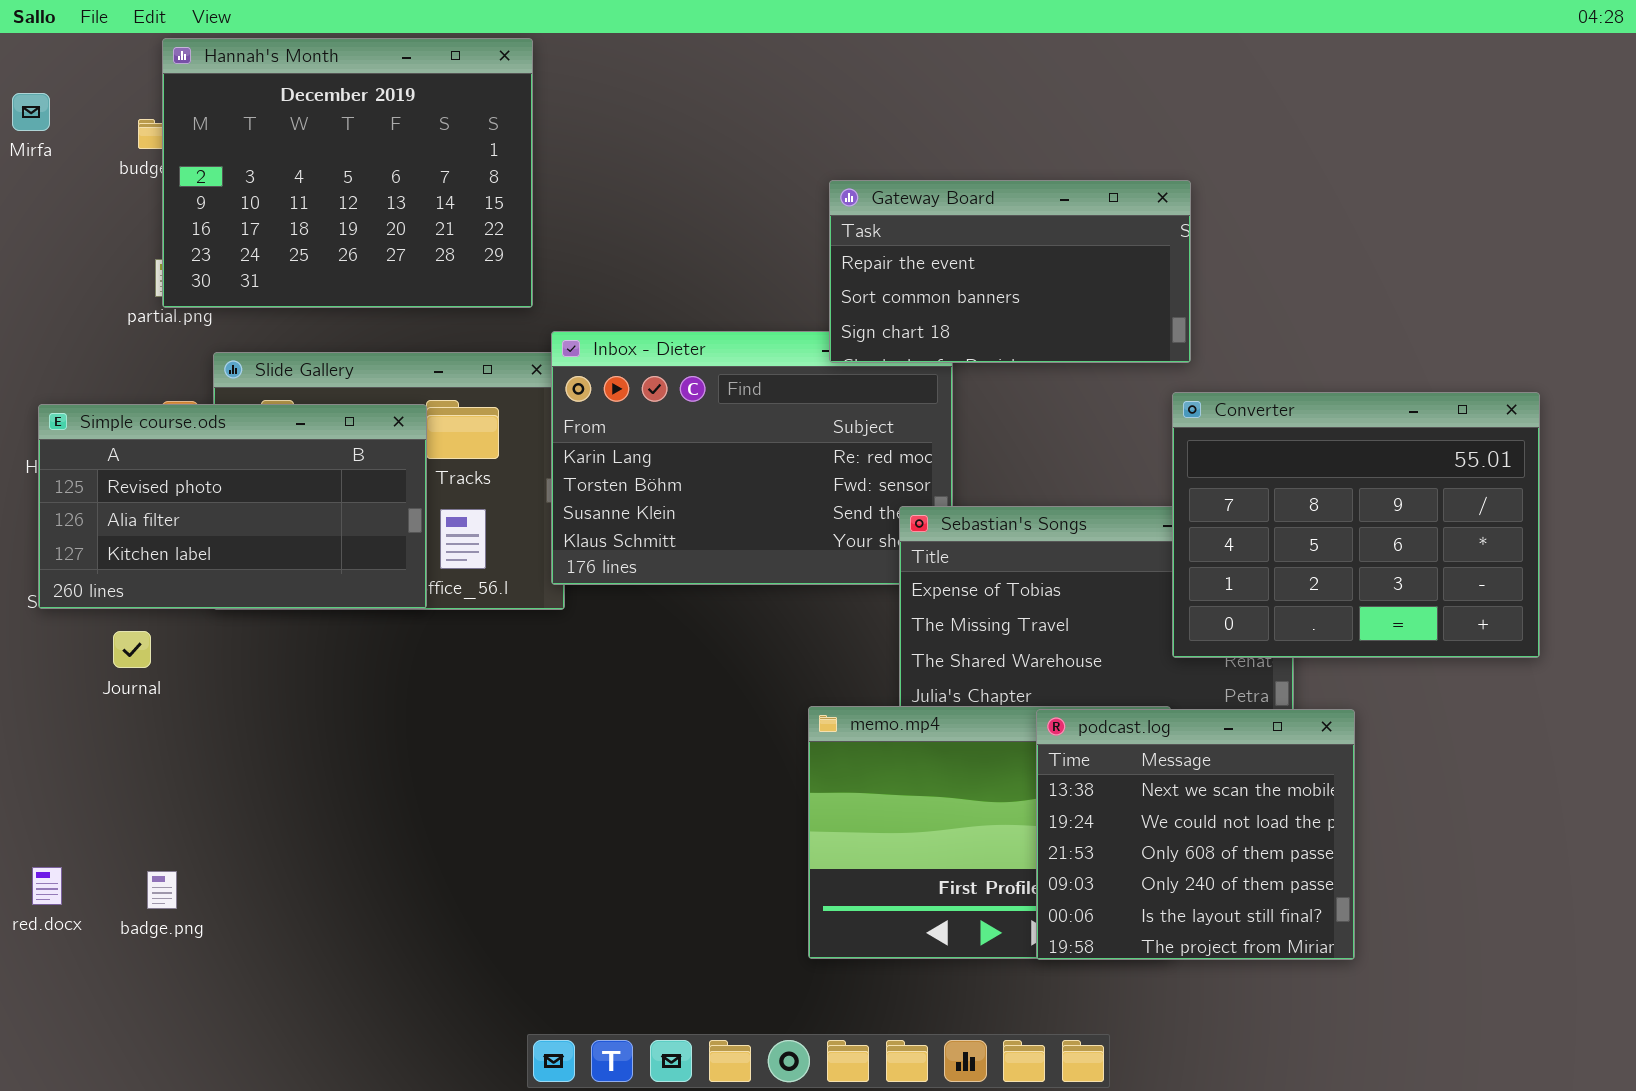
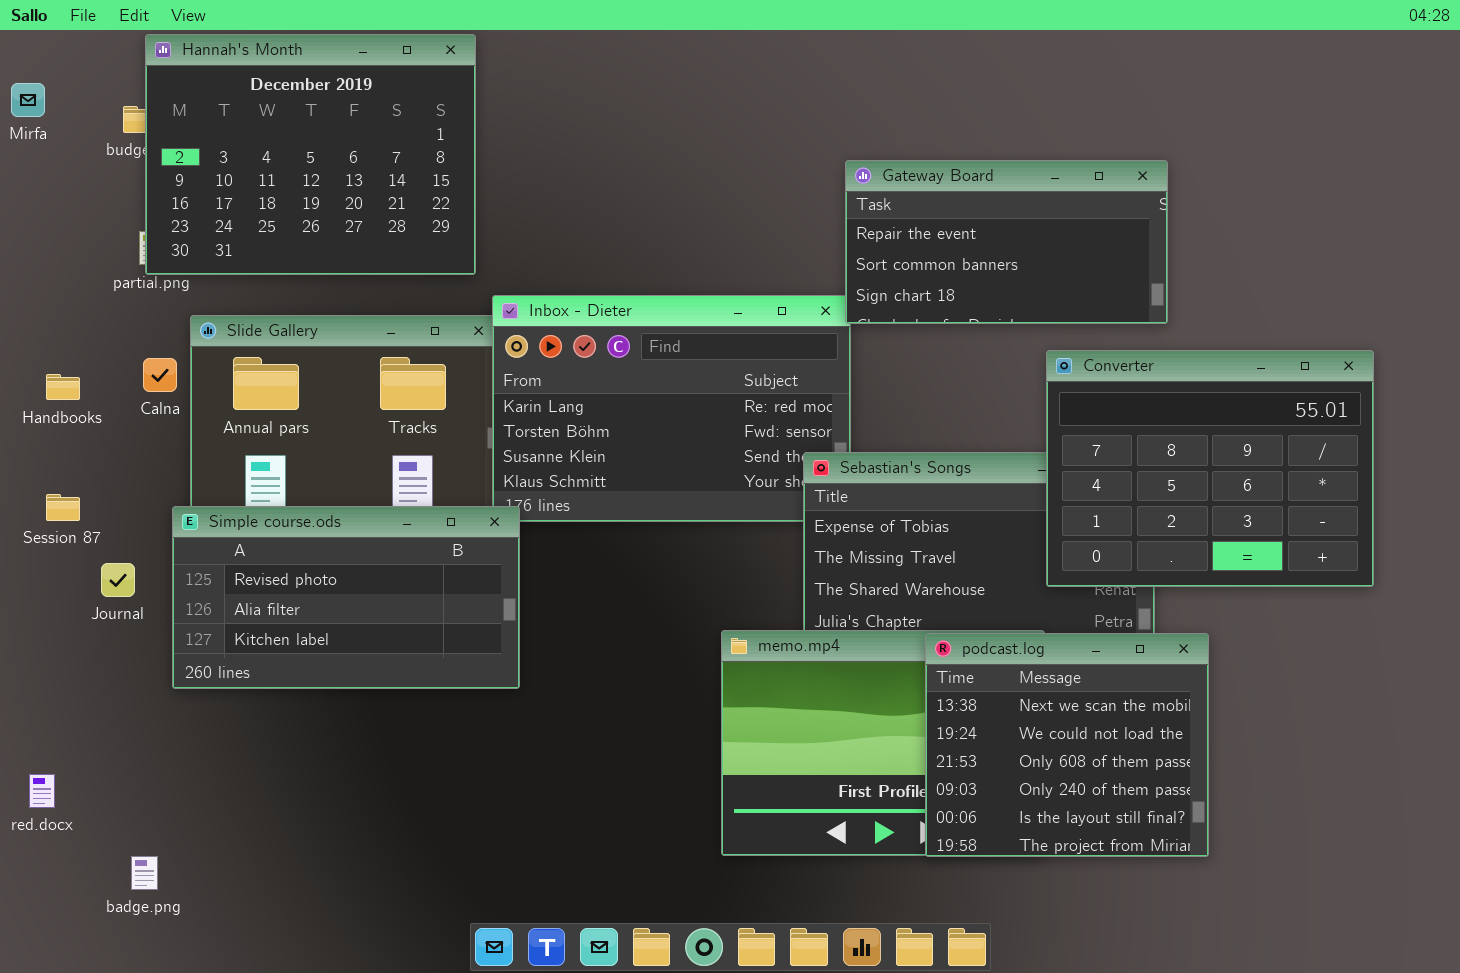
Gateway Board: [829,180,1191,363] -> [845,160,1168,324], moved
Simple course.ods: [38,404,427,609] -> [172,506,520,689], moved
badge.png: [147,871,177,909] -> [131,856,158,890], moved

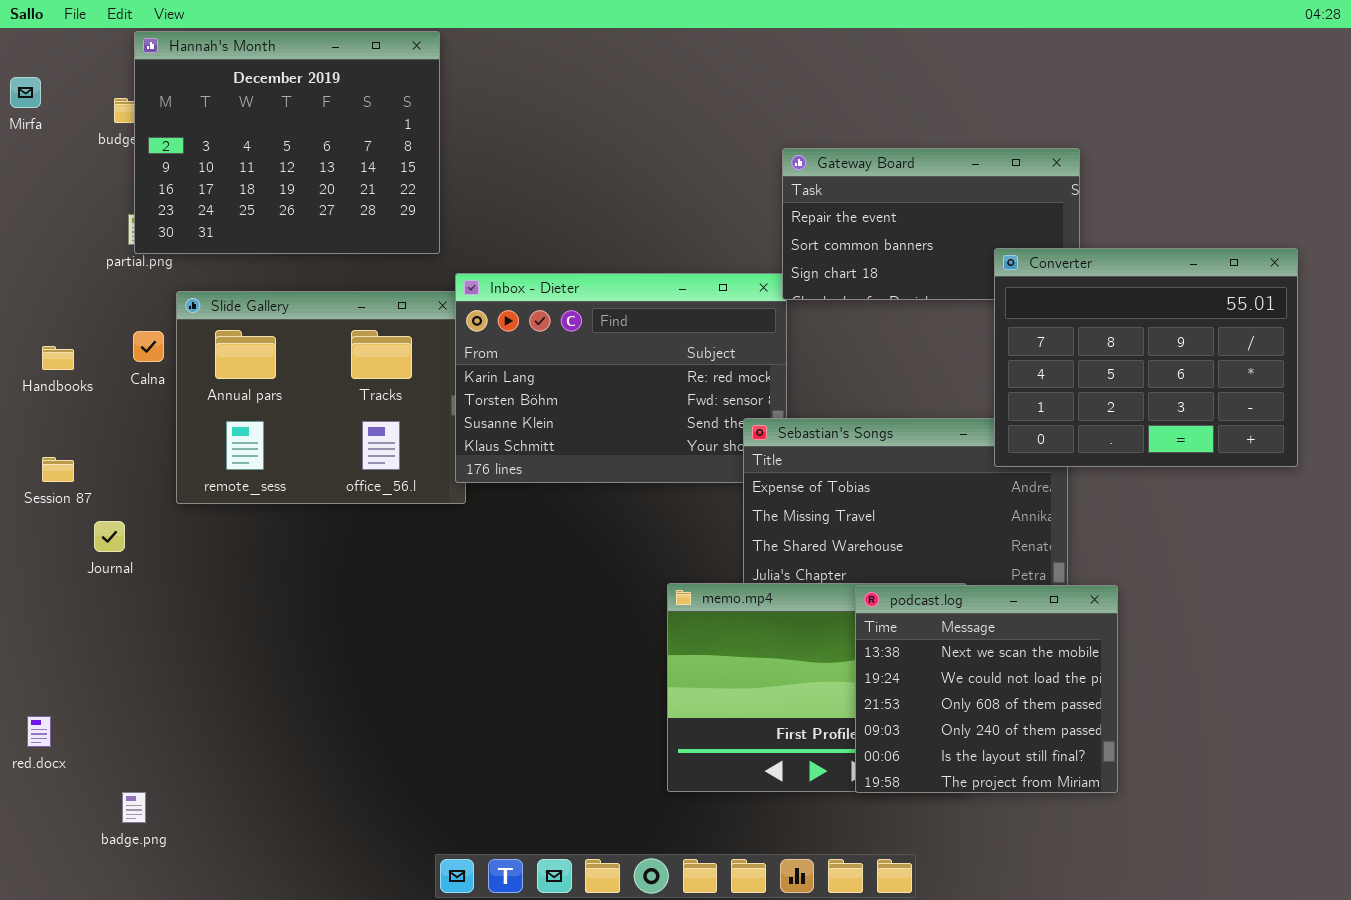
Converter: [1046,350,1374,587] -> [994,248,1298,467], moved
Simple course.ods: [172,506,520,689] -> none, closed

